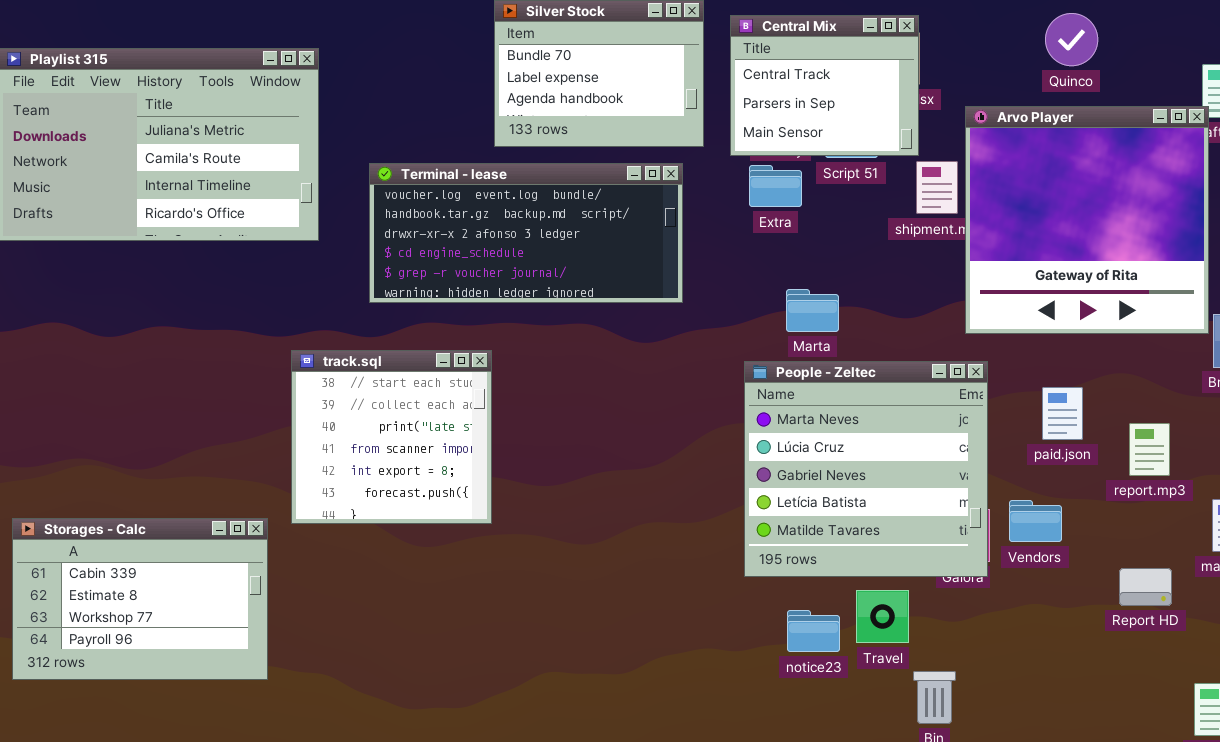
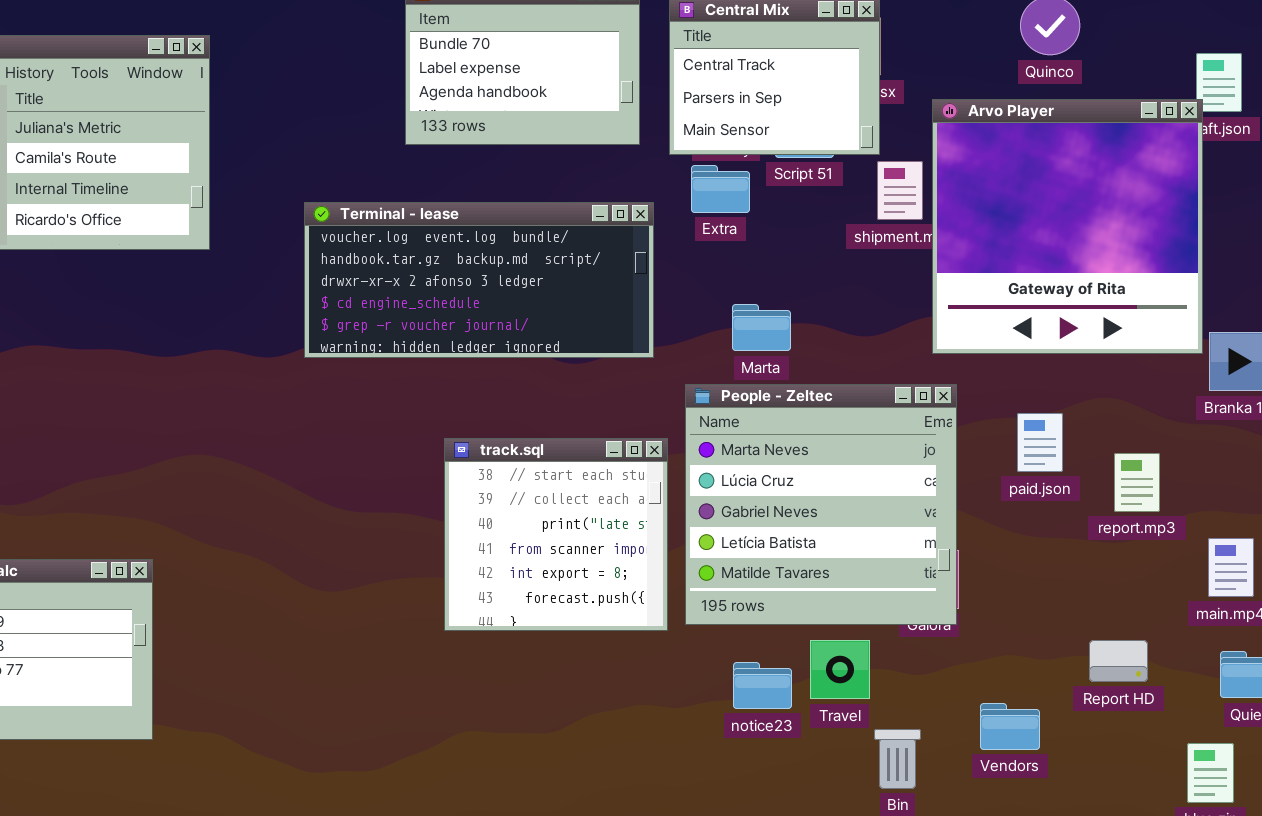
Terminal - lease: [369,163,683,303] -> [304,202,654,358], moved
track.sql: [291,350,492,524] -> [444,438,668,631], moved
Vendors: [1009,500,1062,542] -> [980,703,1040,750], moved
Report HD: [1119,568,1172,606] -> [1089,640,1148,682], moved

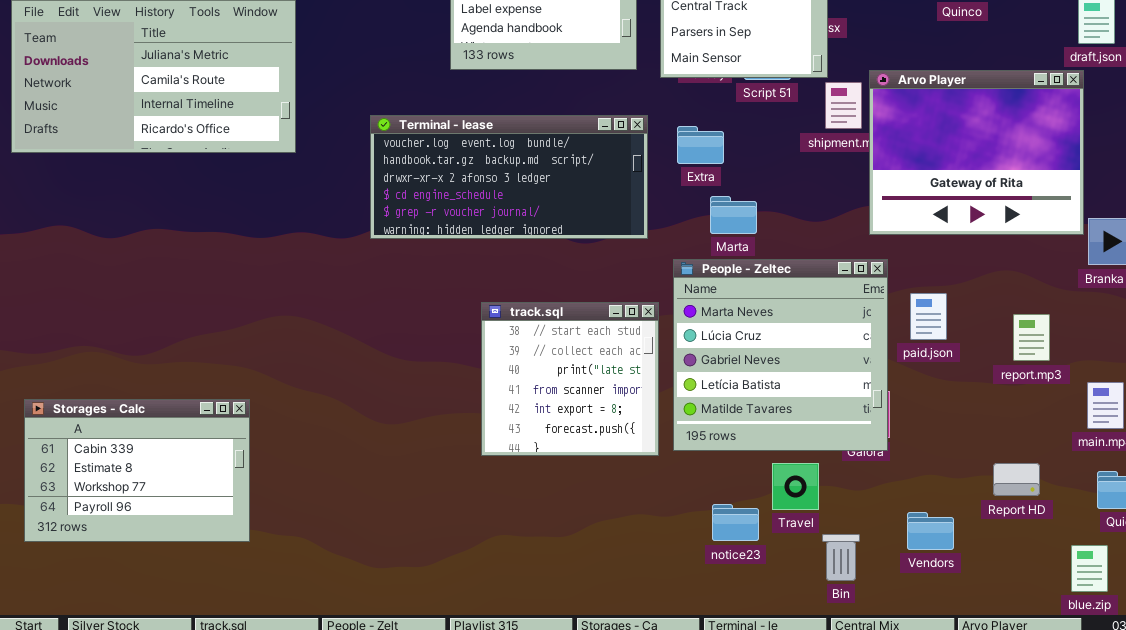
Arvo Player: [932,99,1203,354] -> [869,70,1084,235], resized
Extra: [691,165,750,213] -> [677,126,724,164], moved
paid.json: [1017,413,1063,472] -> [910,293,947,340], moved
notice23: [733,662,792,709] -> [712,504,759,541], moved

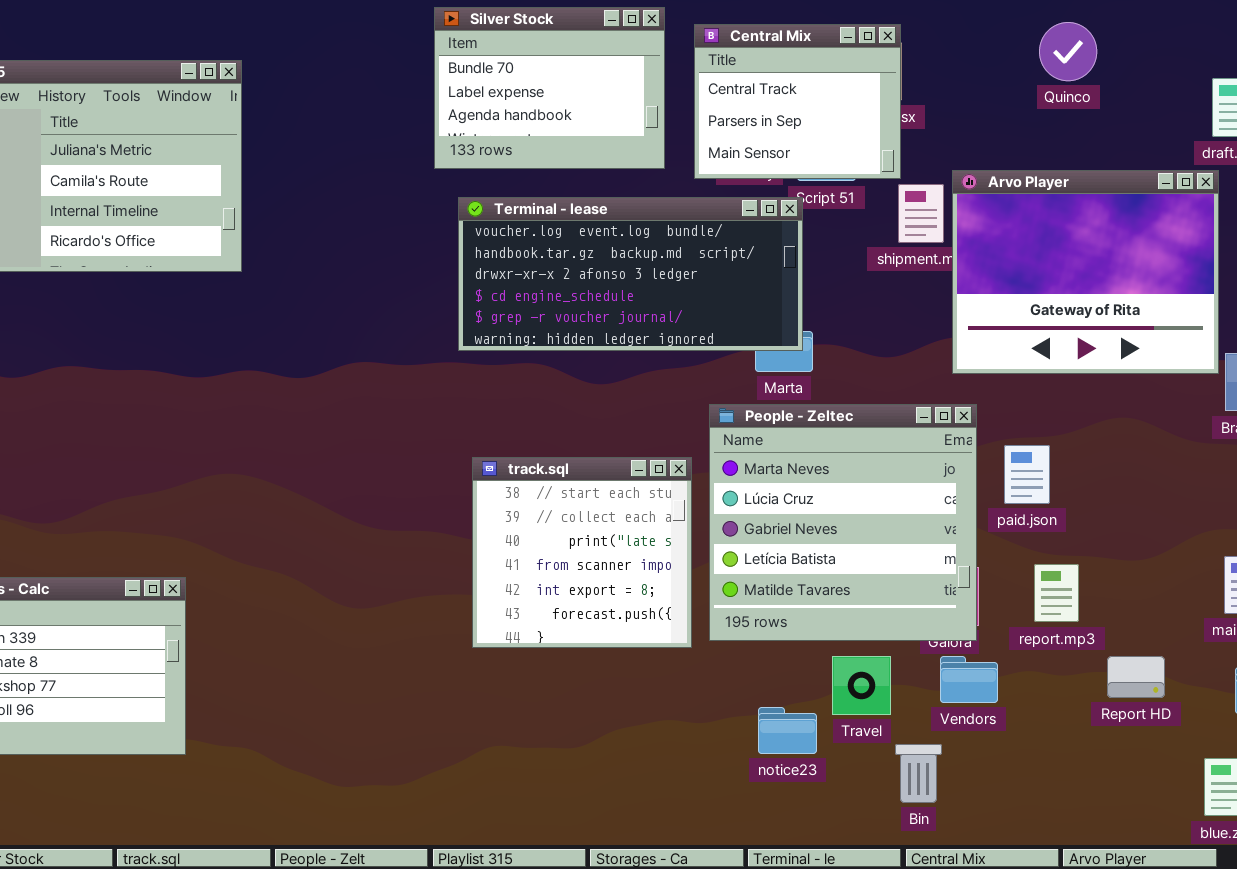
Terminal - lease: [370,115,648,239] -> [458,197,803,351], moved
report.mp3: [1013,314,1050,361] -> [1034,564,1079,622], moved
Vendors: [907,512,954,550] -> [940,656,998,703], moved

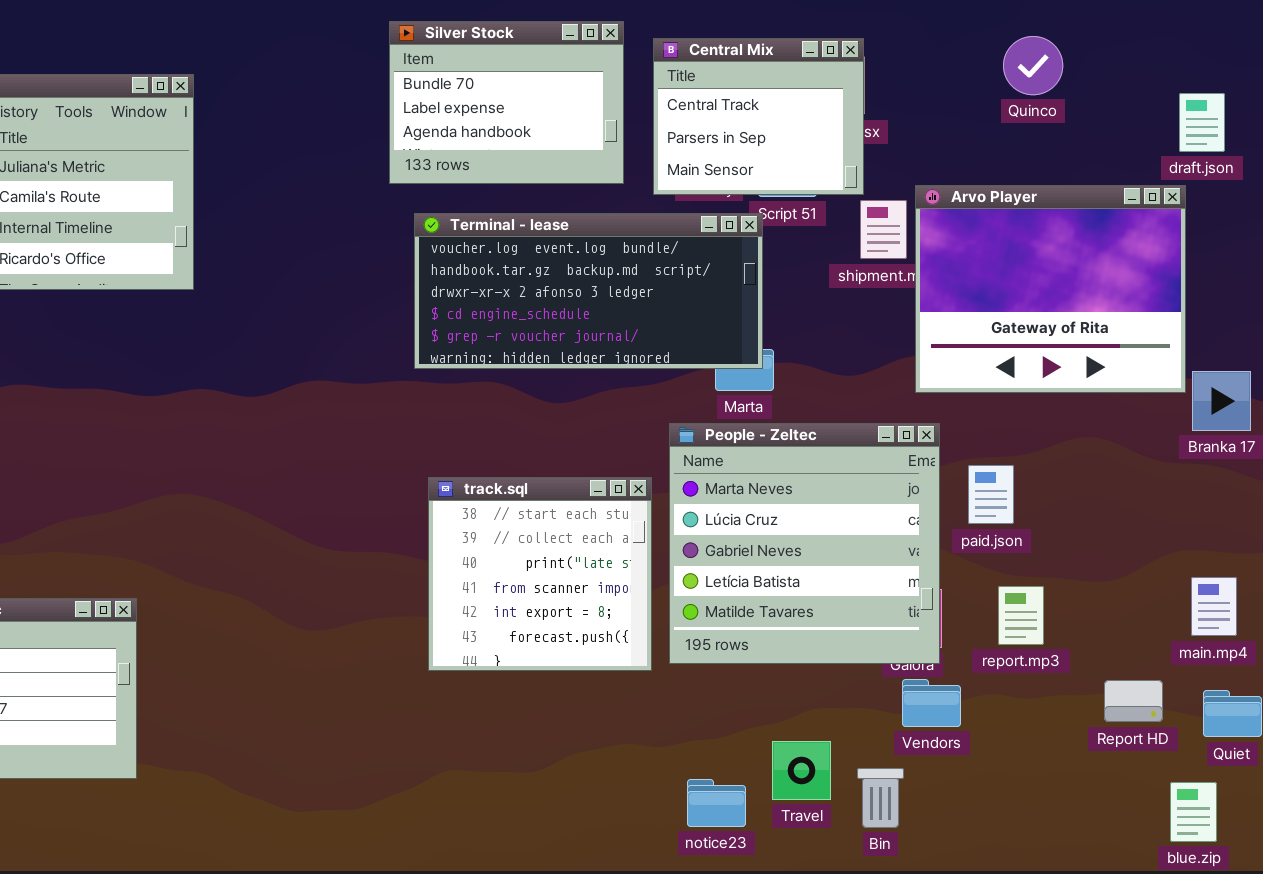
Travel: [832,656,891,715] -> [772,741,831,800], moved
Report HD: [1107,656,1165,698] -> [1104,680,1163,722], moved
notice23: [758,707,817,754] -> [687,779,746,827], moved

